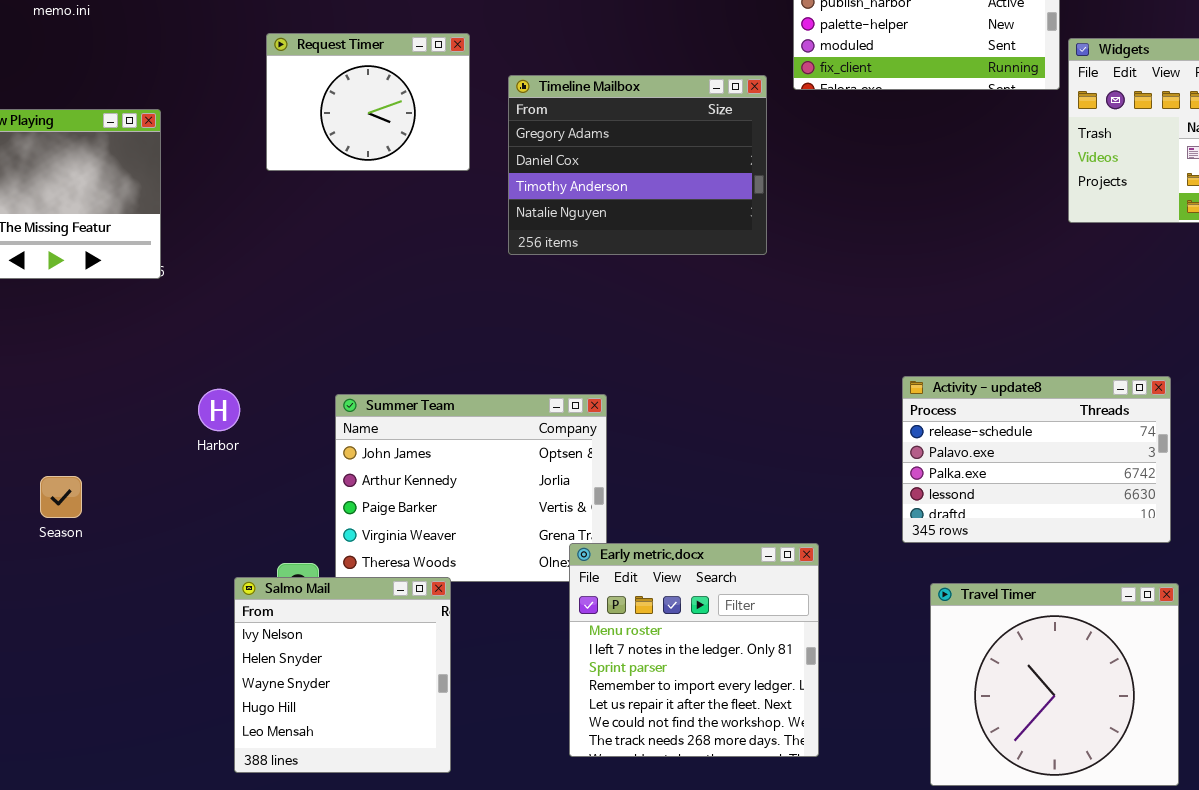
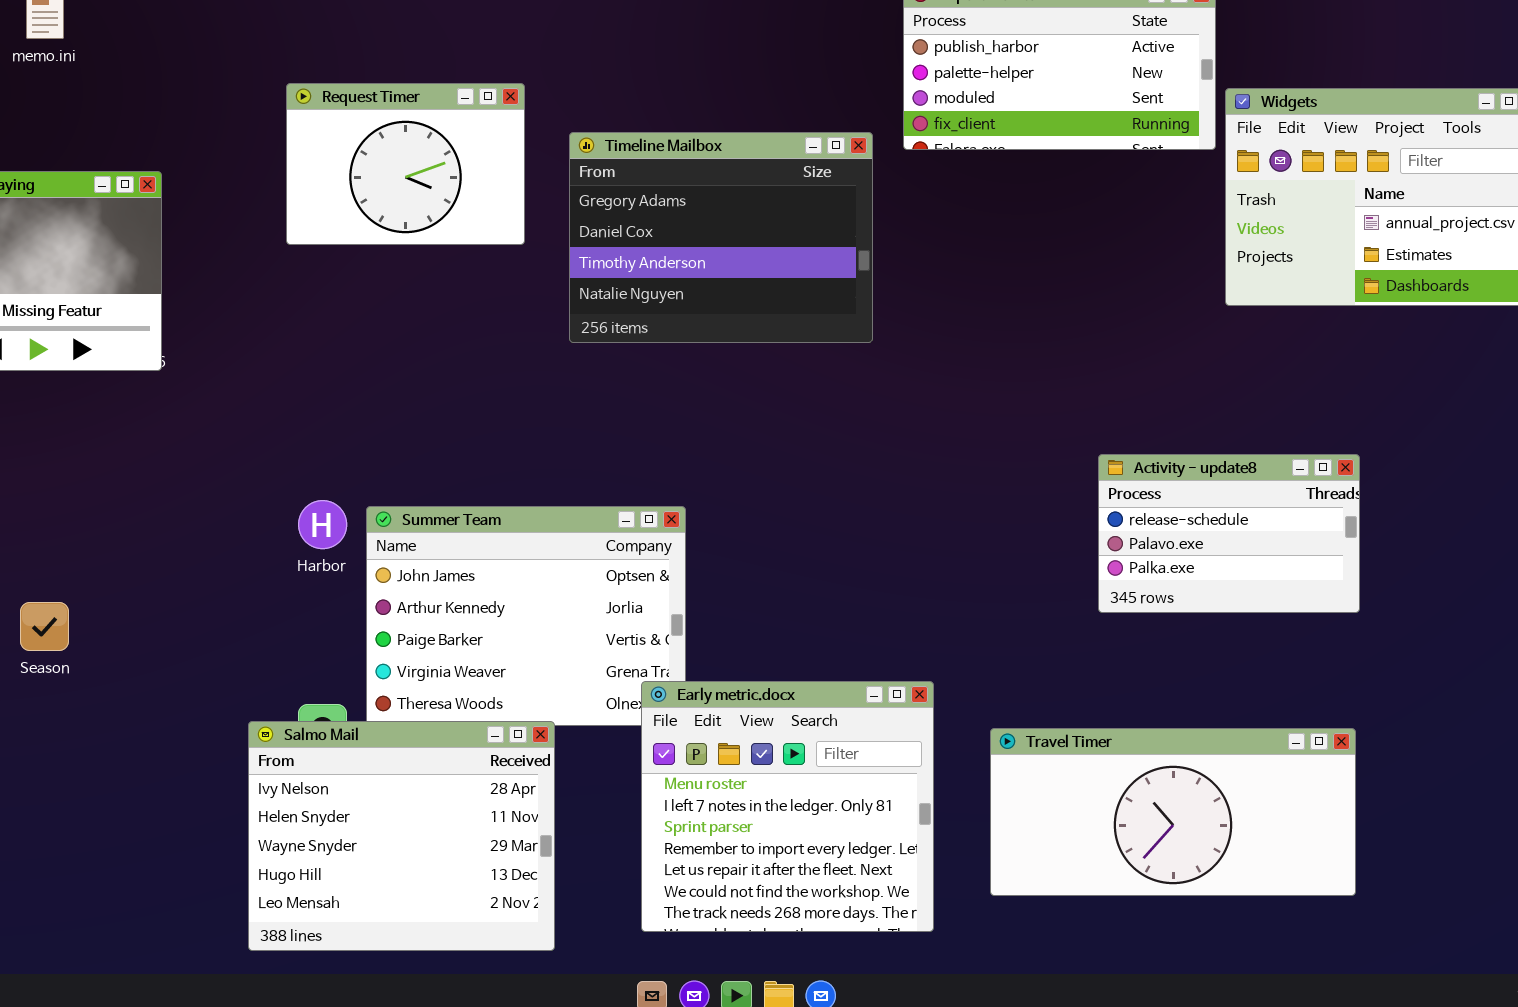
Activity - update8: [902,376,1171,543] -> [1098,454,1360,613], moved, resized
Harbor: [198,389,240,431] -> [298,500,347,549], moved
Salmo Mail: [234,577,451,773] -> [248,721,555,951], resized
Travel Timer: [930,583,1179,786] -> [990,728,1356,896], resized

